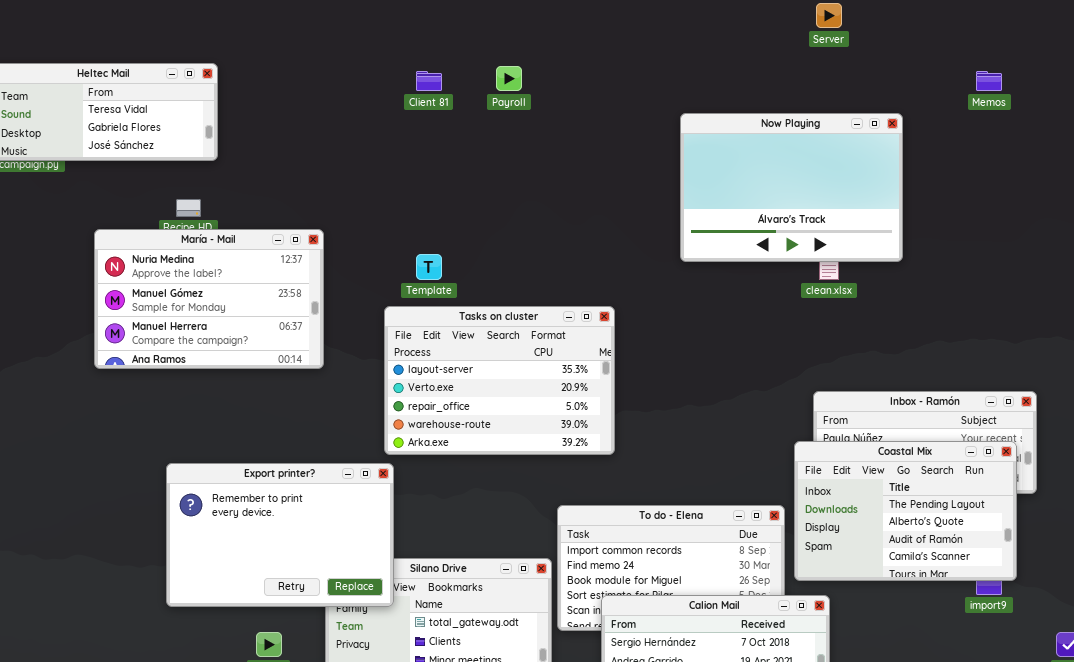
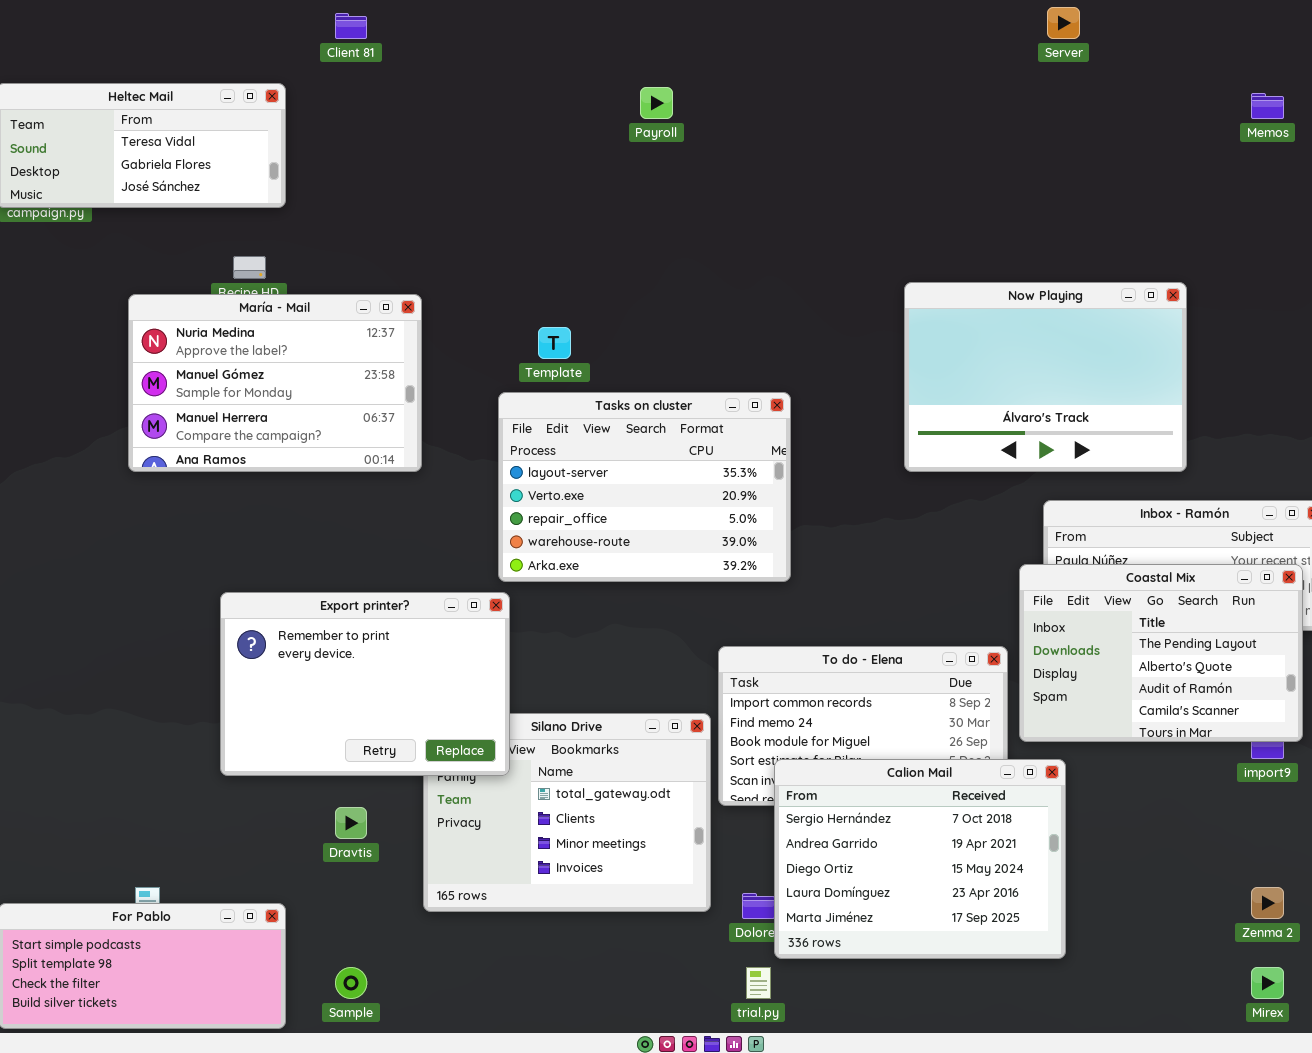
Client 81: [416,71,442,91] -> [335,13,367,39], moved
Now Playing: [680,113,903,262] -> [904,282,1187,472], moved

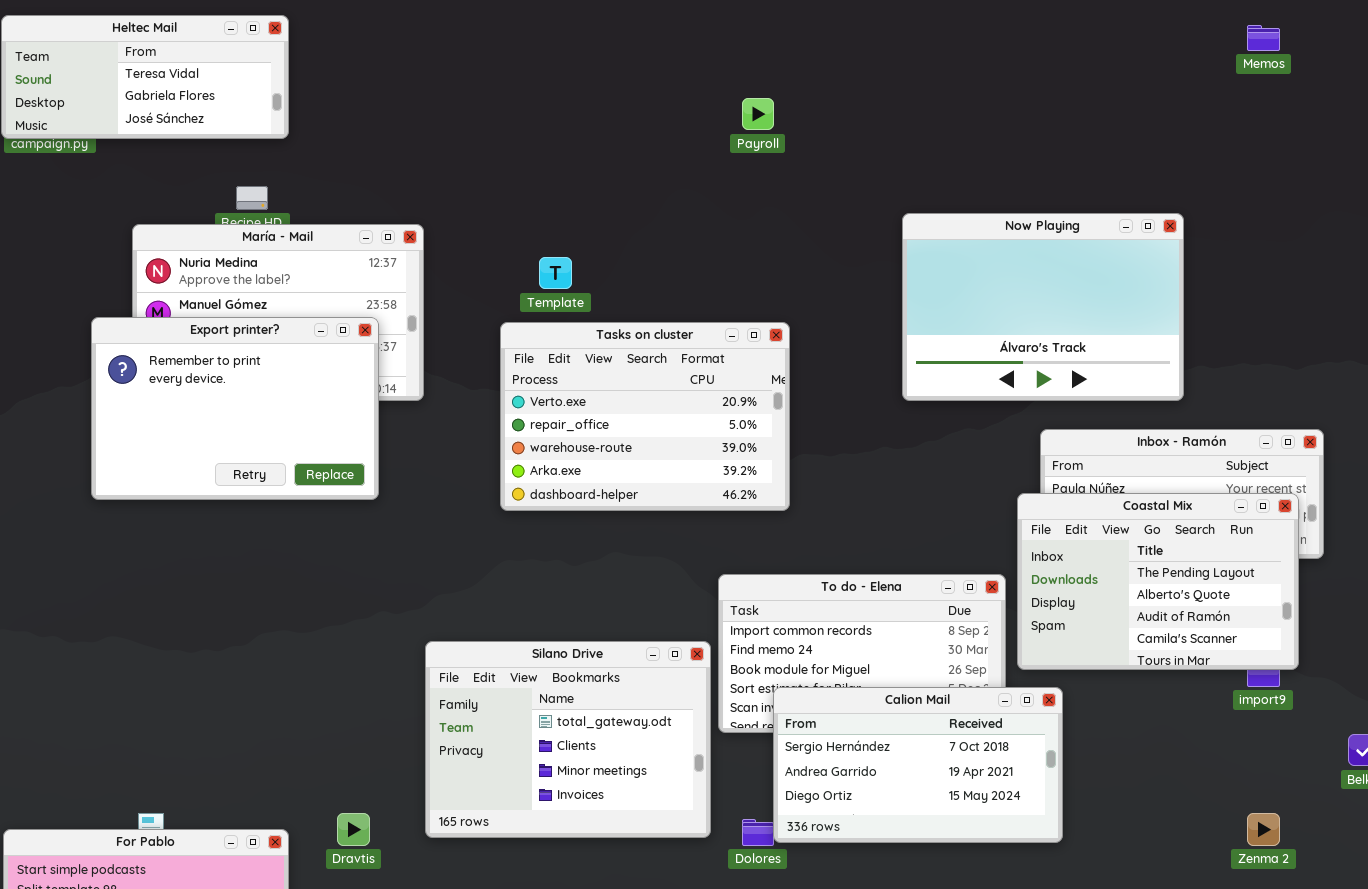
Payroll: [640,87,673,119] -> [742,98,774,130], moved
Tasks on cluster: [498,392,791,582] -> [500,322,790,511], scrolled down 1 row
Export printer?: [220,592,510,776] -> [91,317,379,500], moved
Calion Mail: [774,759,1066,959] -> [773,687,1063,843], resized
Dravtis: [335,807,367,839] -> [337,813,370,846], moved

